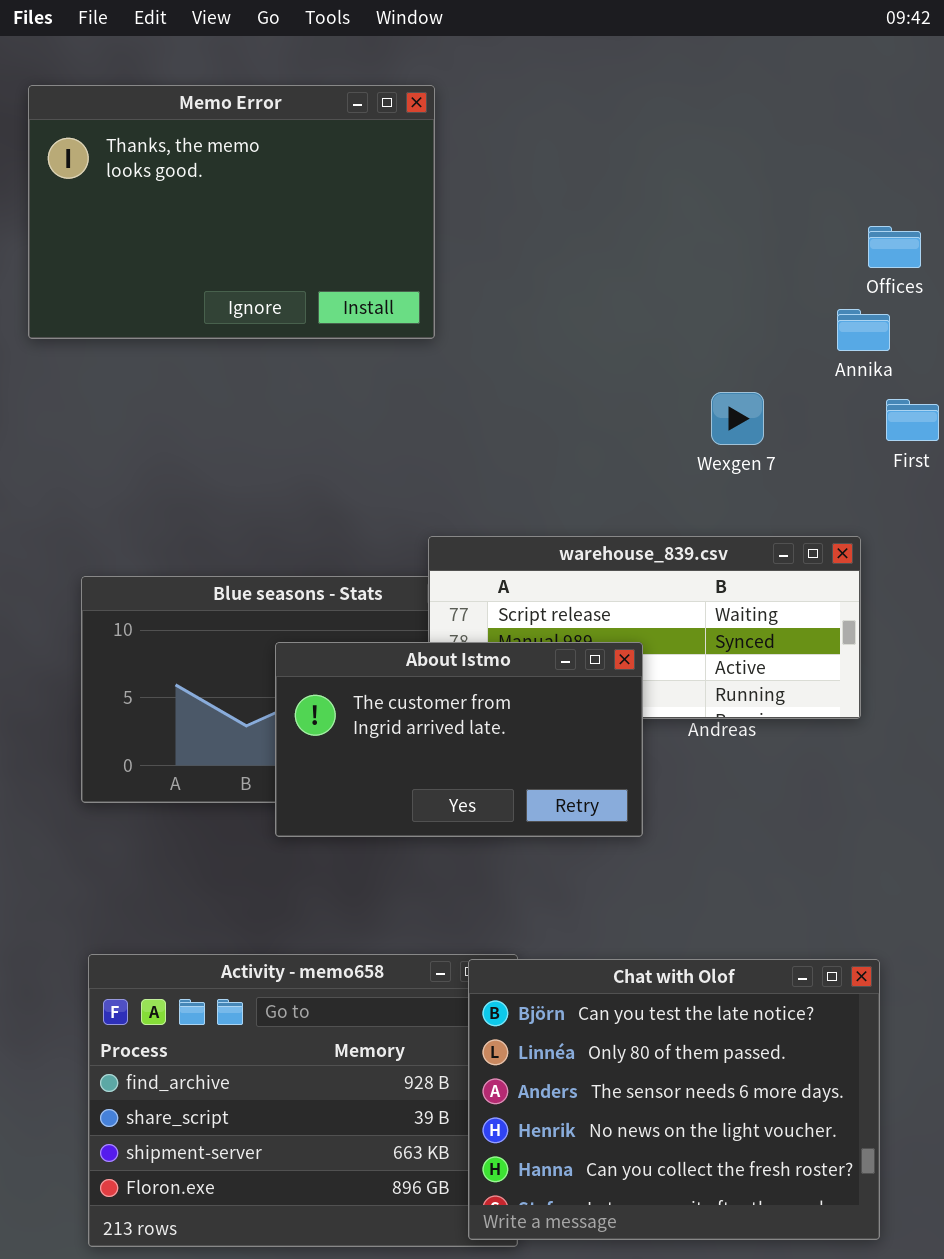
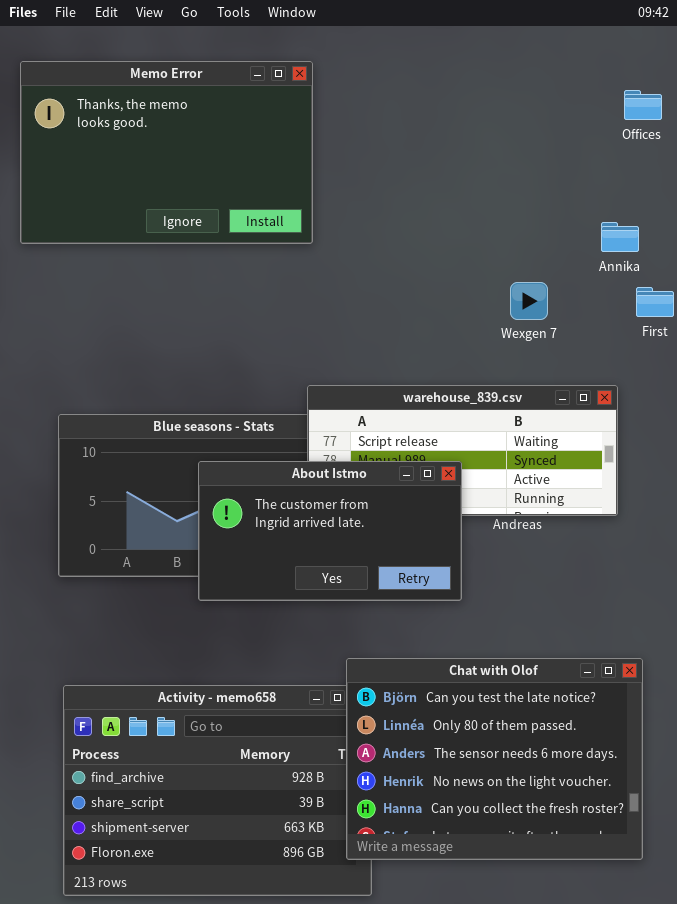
Offices: [868,226,921,268] -> [624,90,662,120], moved
Chat with Olof: [468,959,880,1240] -> [346,658,643,860], moved

